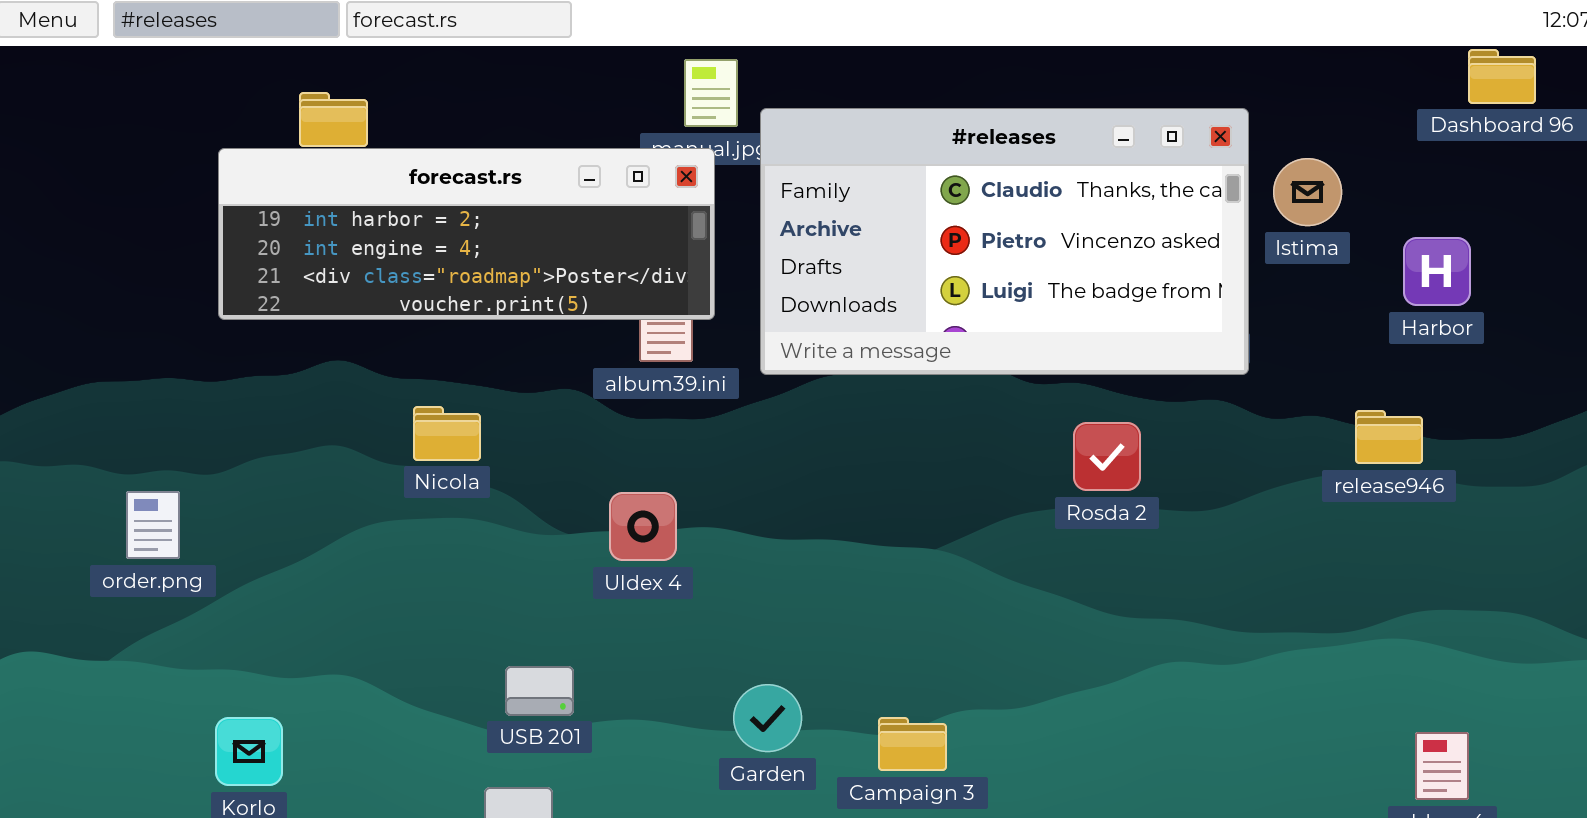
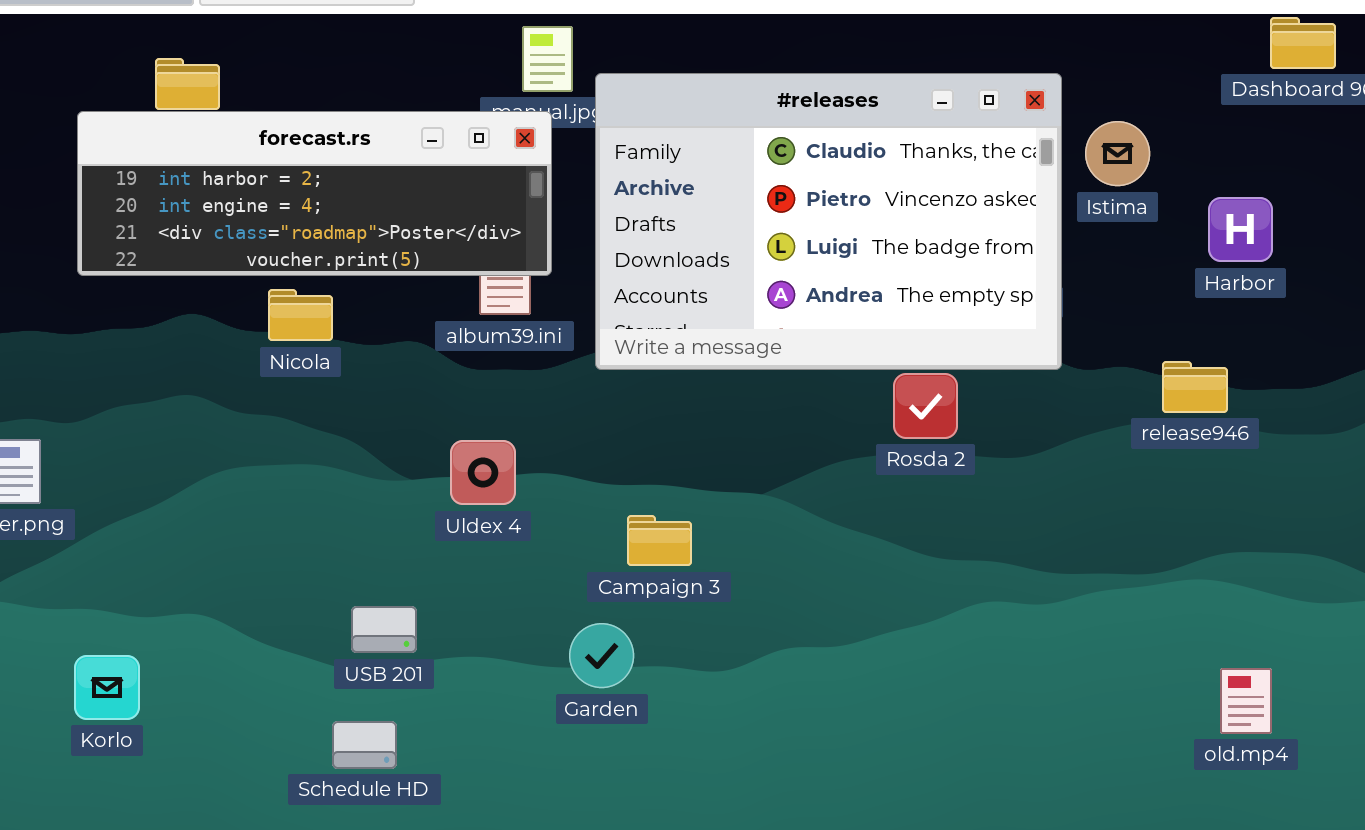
#releases: [760,108,1249,375] -> [595,73,1062,370], resized
Nicola: [413,406,481,461] -> [268,289,333,341], moved
Campaign 3: [878,717,947,771] -> [627,515,692,566], moved

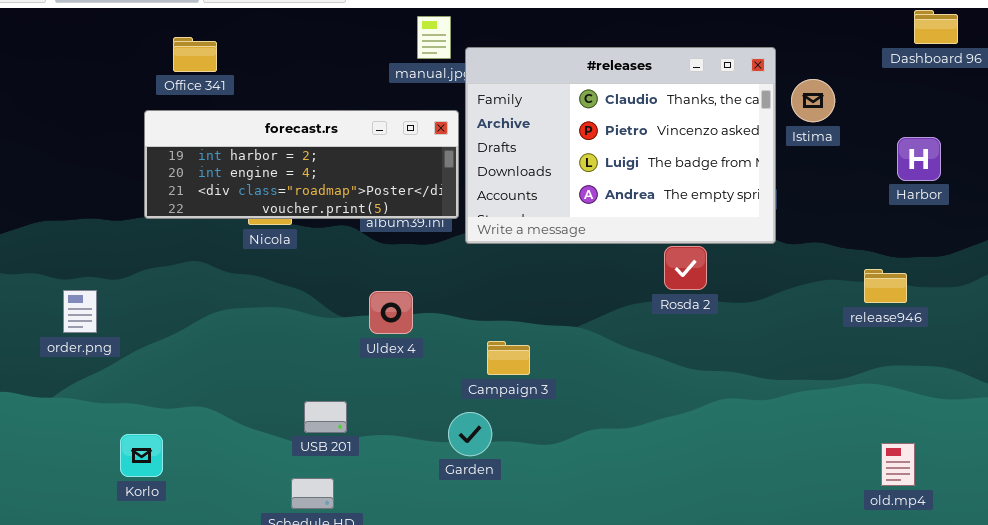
forecast.rs: [77,111,552,276] -> [144,110,459,219], moved
Harbor: [1208,197,1273,262] -> [897,137,941,181], moved
release946: [1162,361,1228,413] -> [864,269,907,303], moved

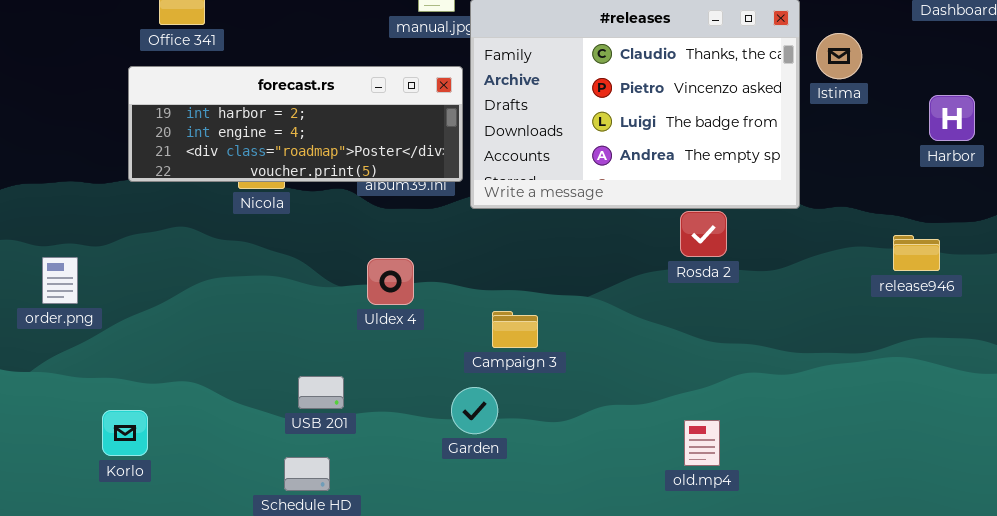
old.mp4: [881,443,915,486] -> [684,420,720,466], moved

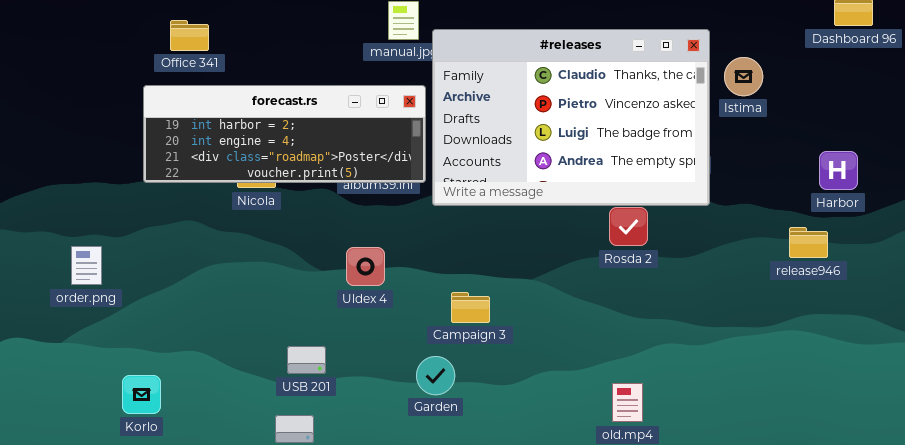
Harbor: [929,95,975,141] -> [819,151,858,190], moved

